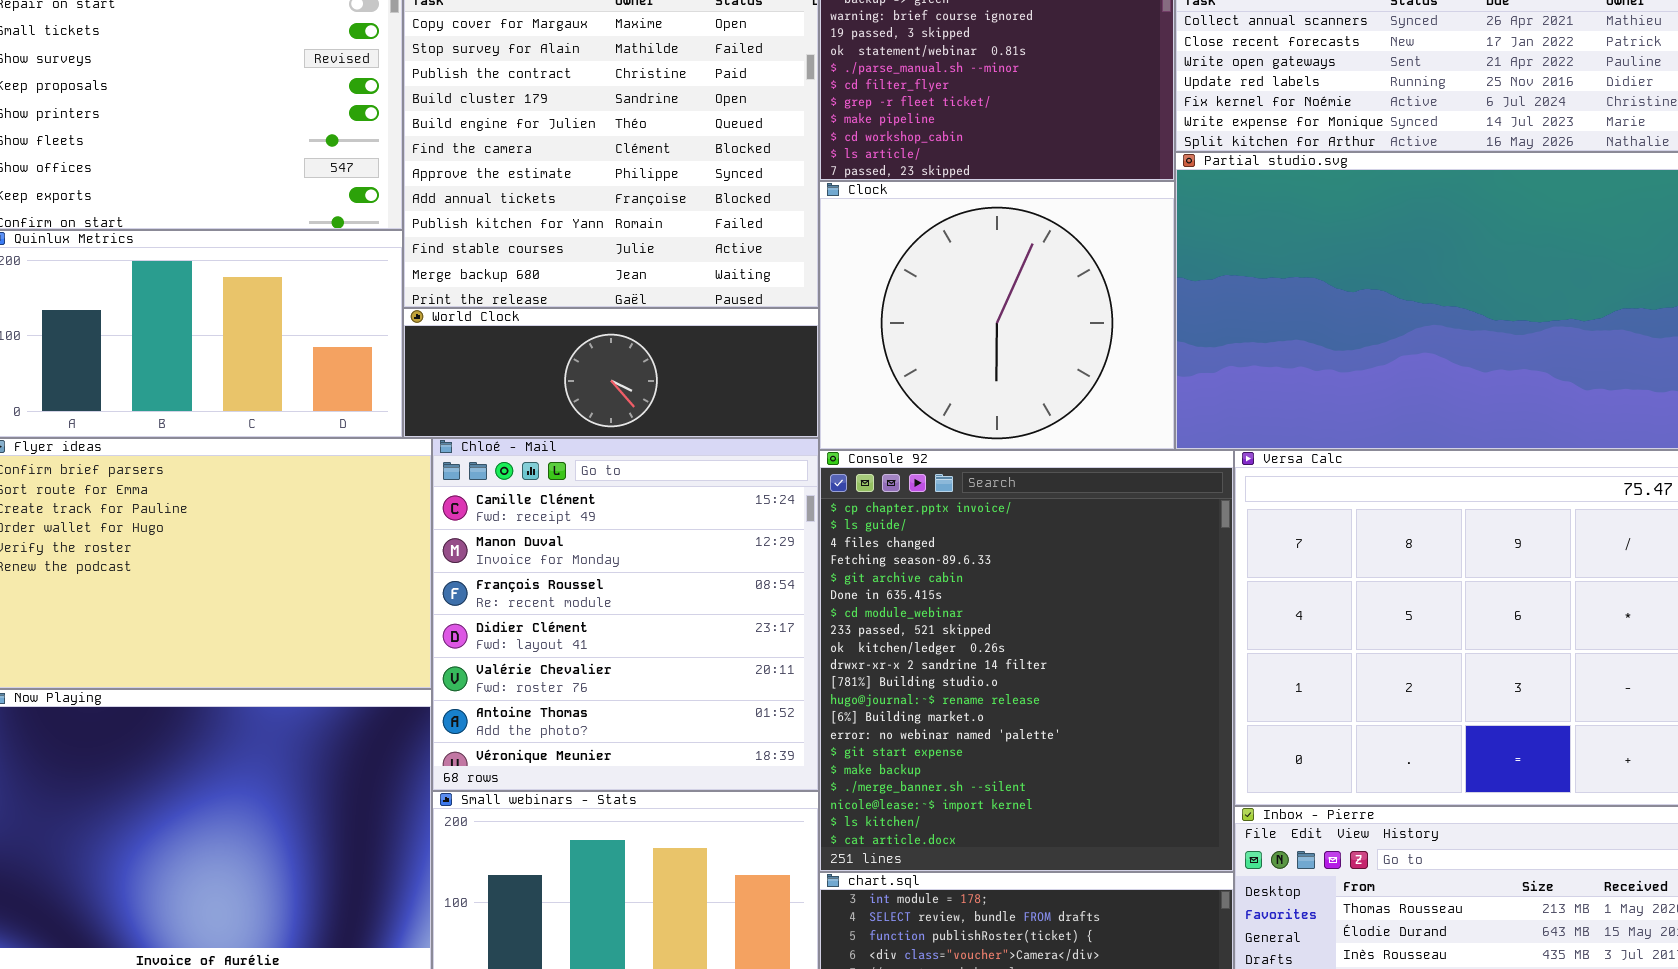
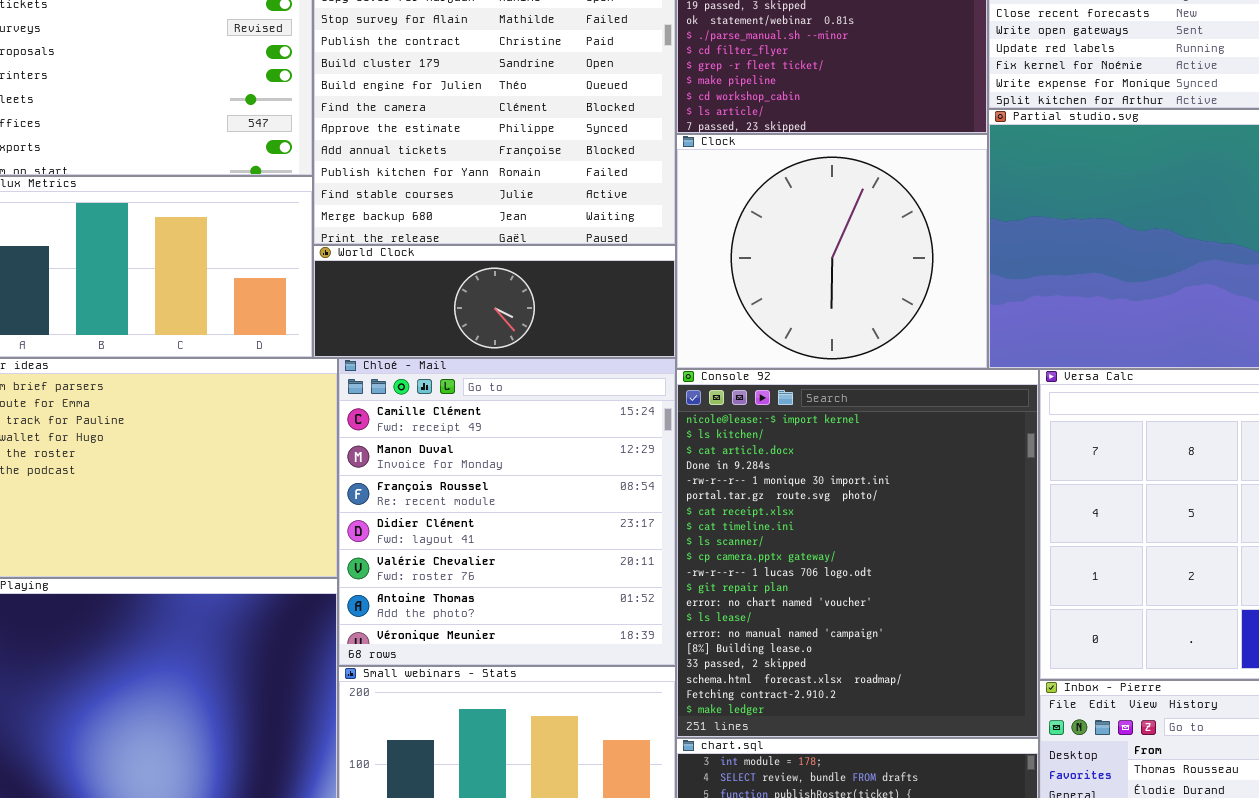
Console 92: [819,450,1234,872] -> [676,369,1039,738], scrolled down 17 rows

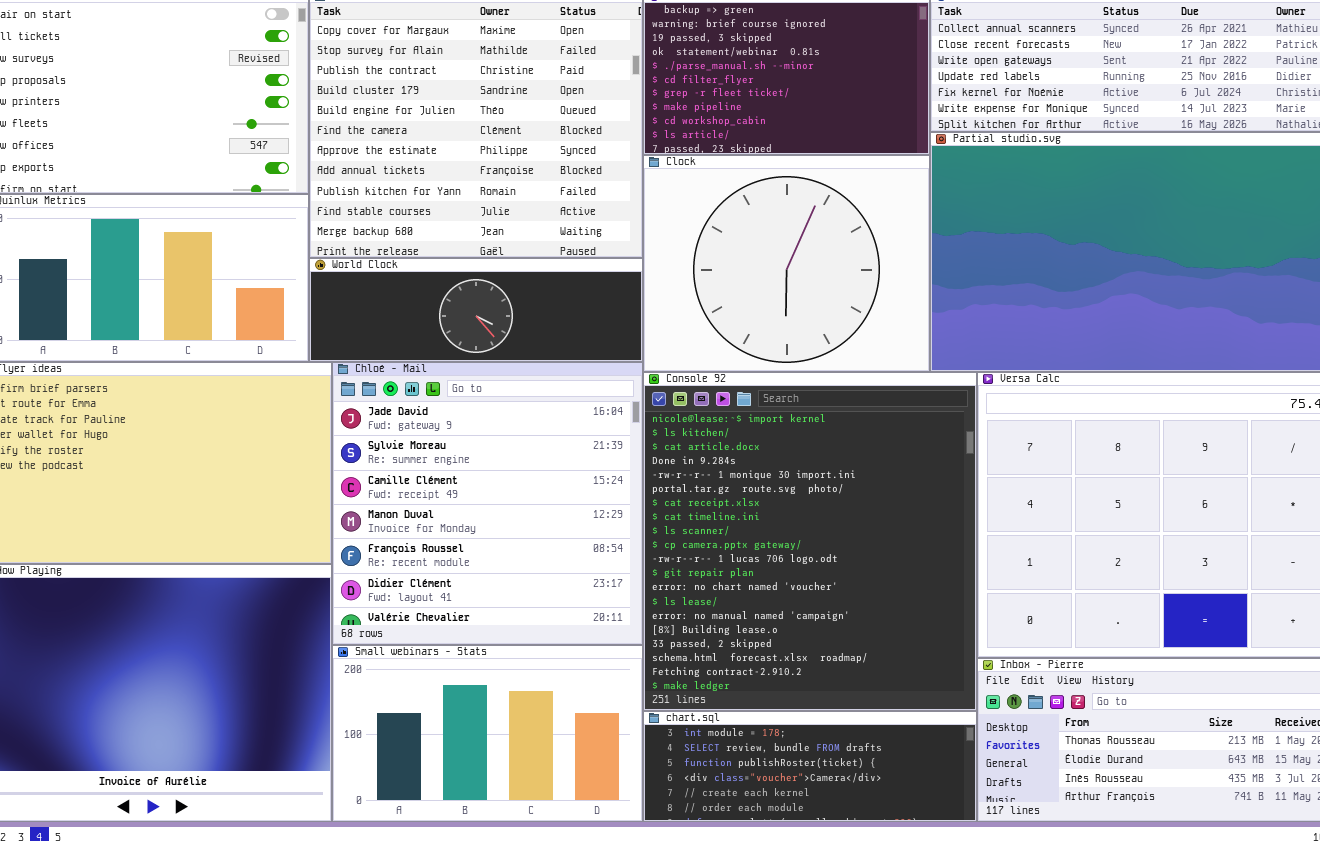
Chloé - Mail: [338,358,676,666] -> [332,362,643,645], scrolled up 2 rows

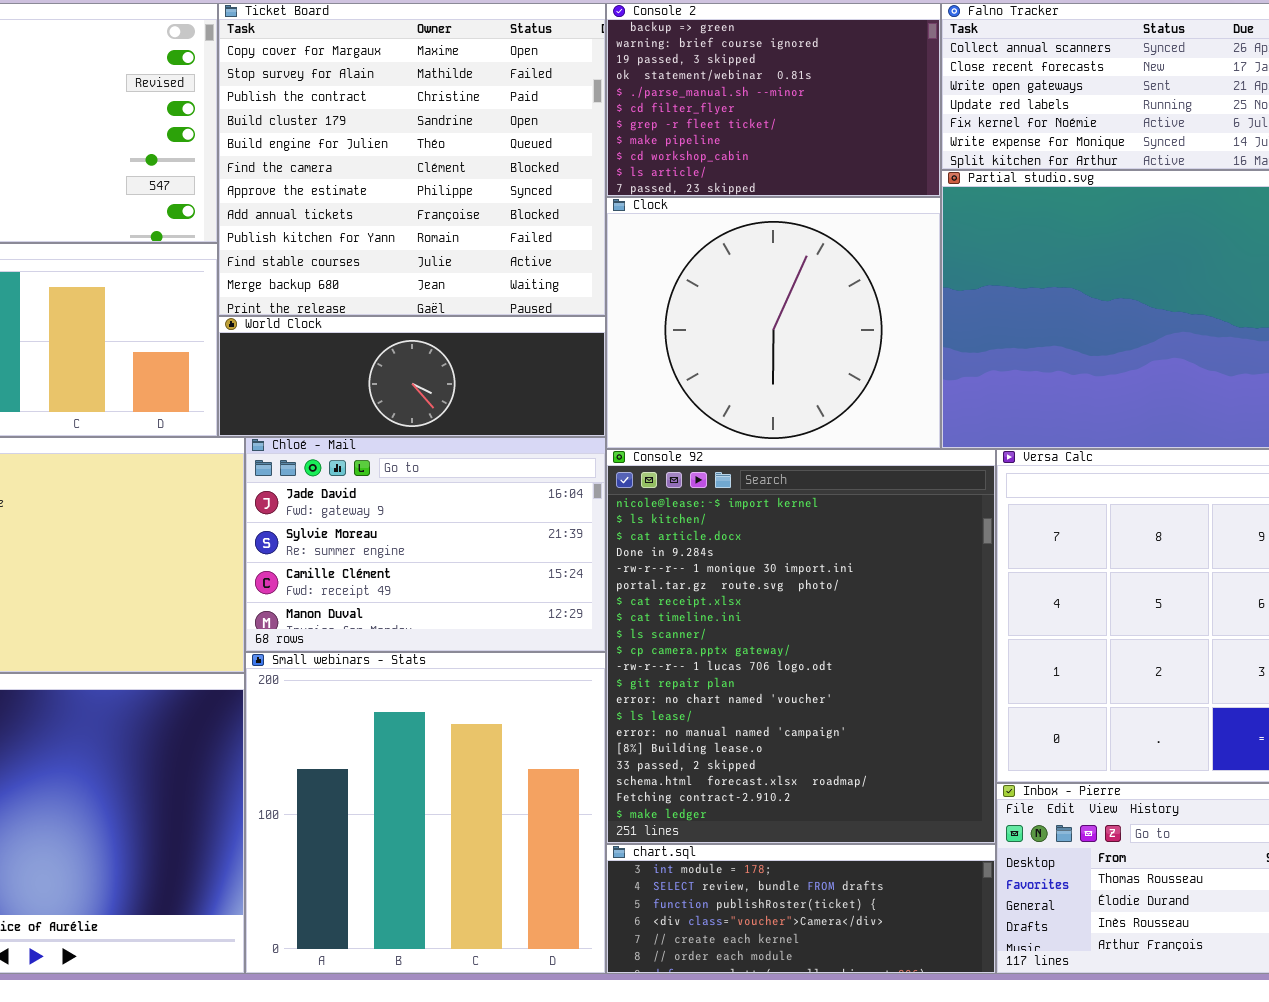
Chloé - Mail: [332,362,643,645] -> [245,437,606,652], resized
Small webinars - Stats: [332,645,643,822] -> [245,652,606,974], resized

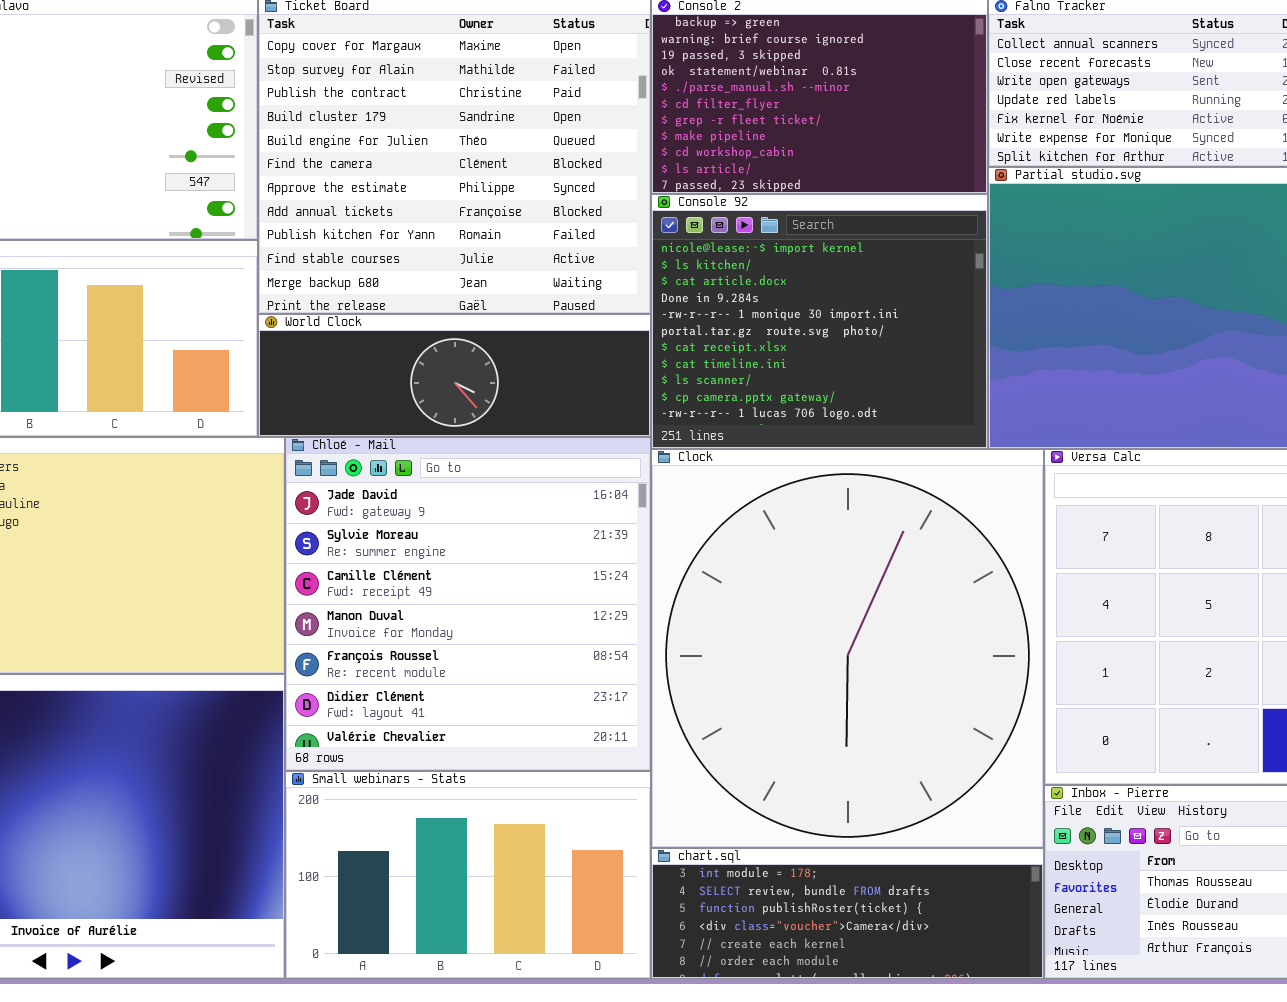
Clock: [606,197,941,449] -> [651,449,1044,848], moved, resized
Chloé - Mail: [245,437,606,652] -> [285,437,651,771], resized
Console 92: [606,449,996,844] -> [651,194,988,449], moved, resized
Small webinars - Stats: [245,652,606,974] -> [285,771,651,979], resized

